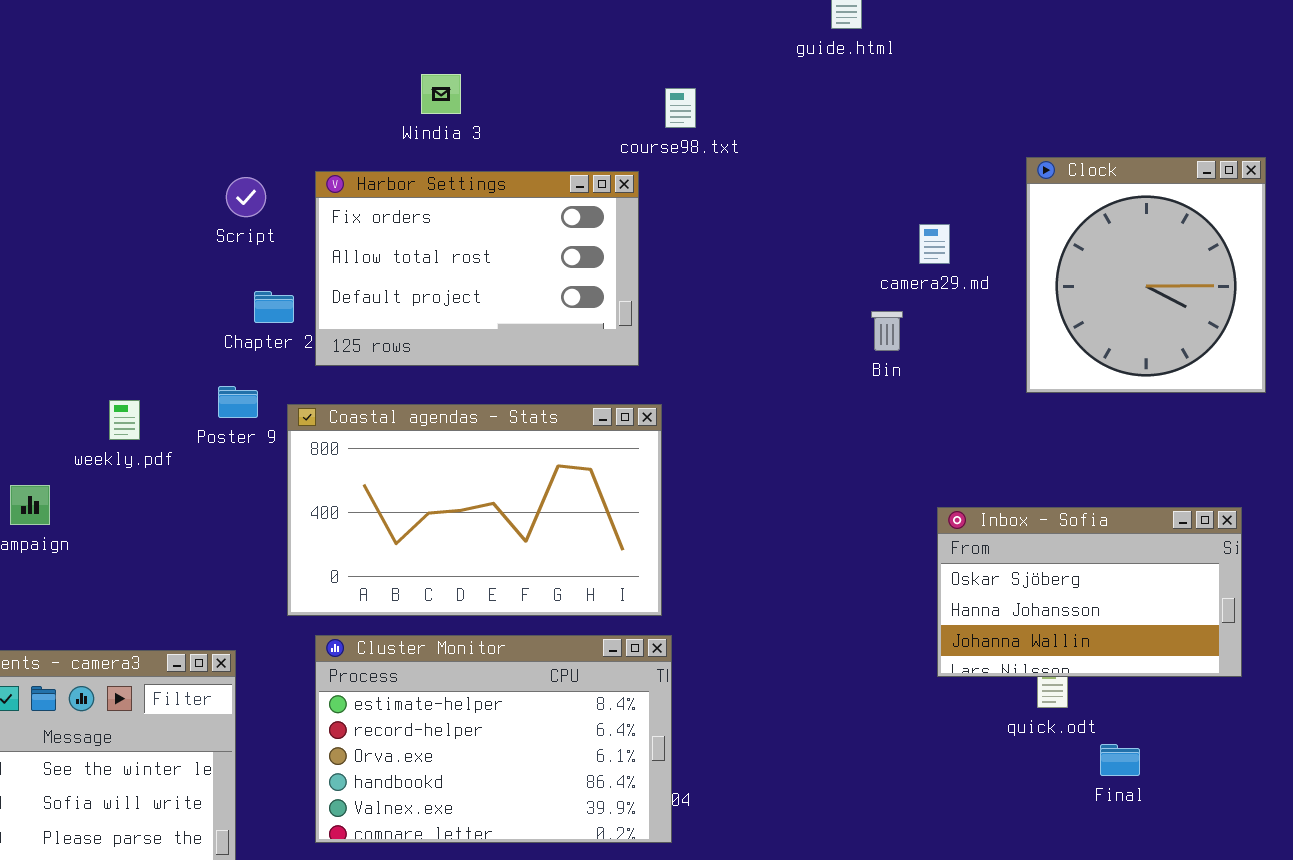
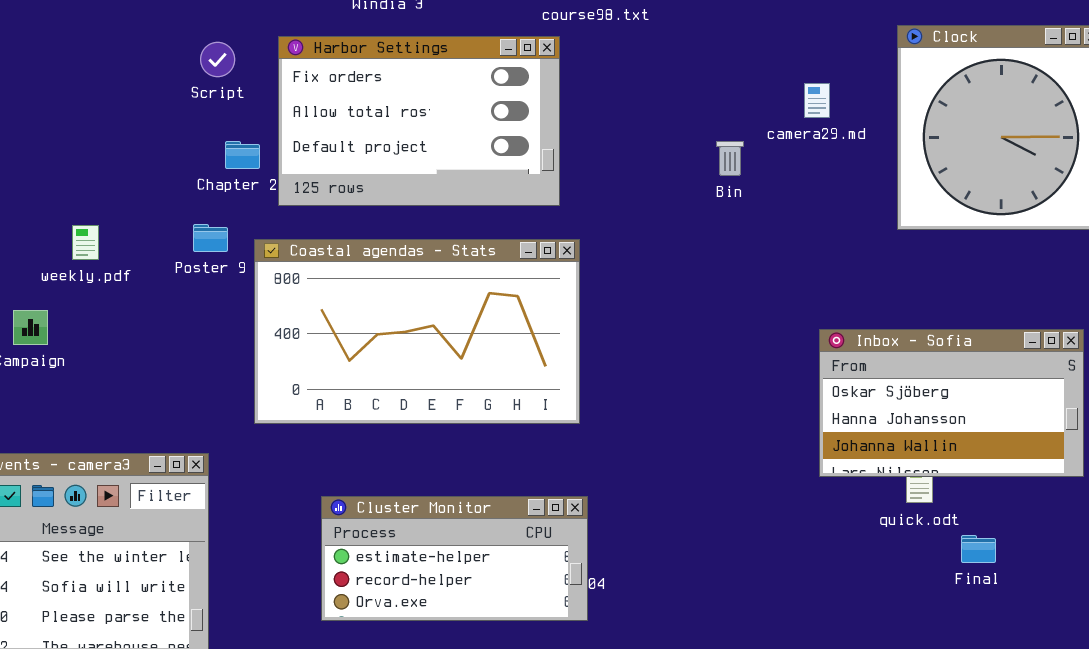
Bin: [871,311,903,351] -> [716,141,744,176], moved
weekly.pdf: [109,400,140,440] -> [72,225,99,260], moved
Cluster Monitor: [315,635,672,843] -> [321,496,588,621], resized

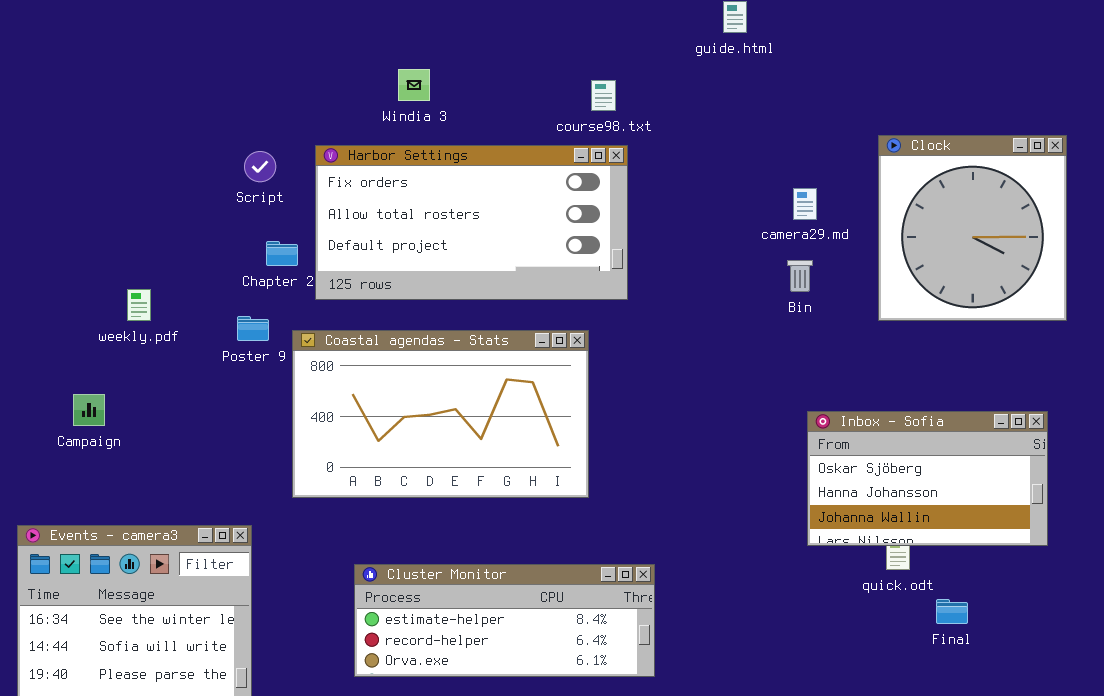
Harbor Settings: [278,36,560,206] -> [315,145,628,300], resized
Bin: [716,141,744,176] -> [787,260,813,292], moved
weekly.pdf: [72,225,99,260] -> [127,289,151,321], moved
Cluster Monitor: [321,496,588,621] -> [354,564,655,677], resized

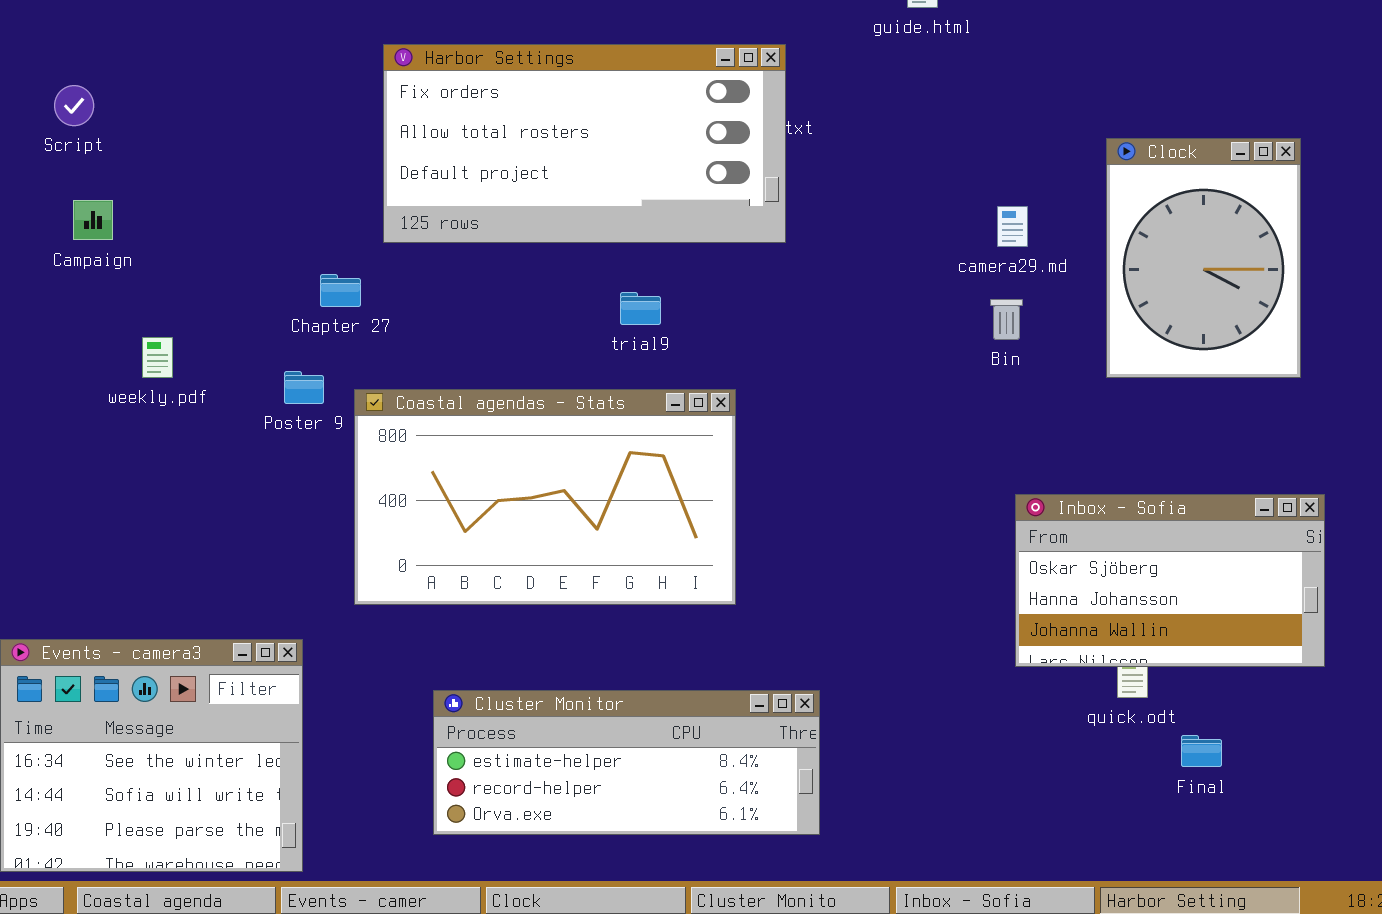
Clock: [878,135,1067,321] -> [1106,138,1301,378], resized
Harbor Settings: [315,145,628,300] -> [383,44,786,243], moved
Script: [244,151,276,182] -> [54,85,94,126], moved
Campaign: [73,394,105,426] -> [73,200,113,240], moved

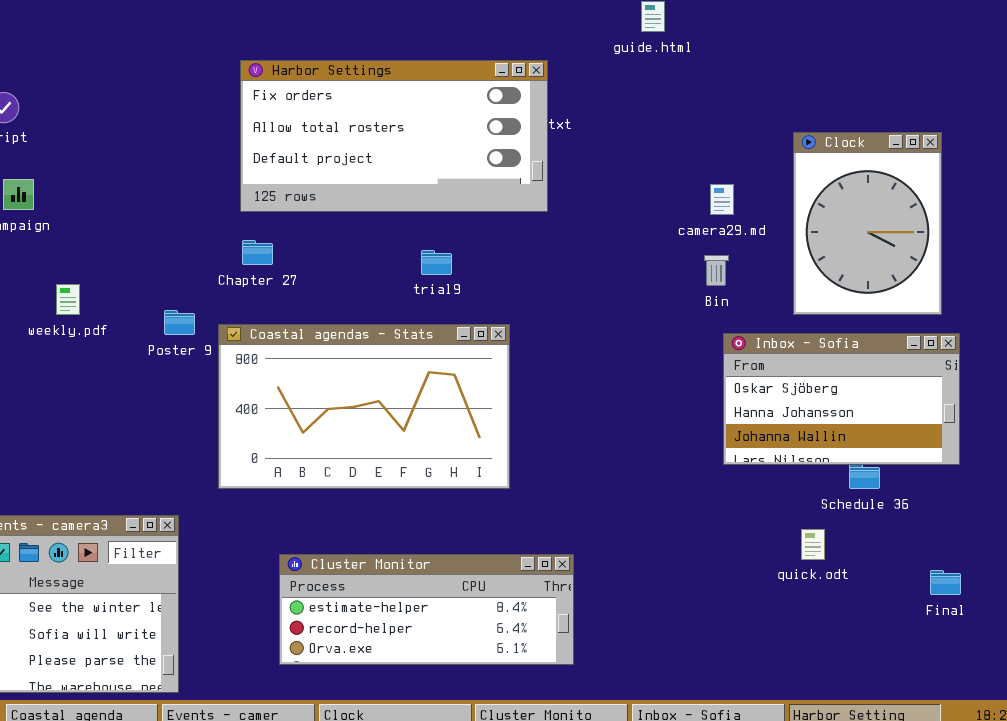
Chapter 27: [320,274,361,307] -> [242,240,273,265], moved
Inbox - Sofia: [1015,494,1325,667] -> [723,333,960,465], moved
Final: [1181,735,1222,767] -> [930,570,961,595], moved

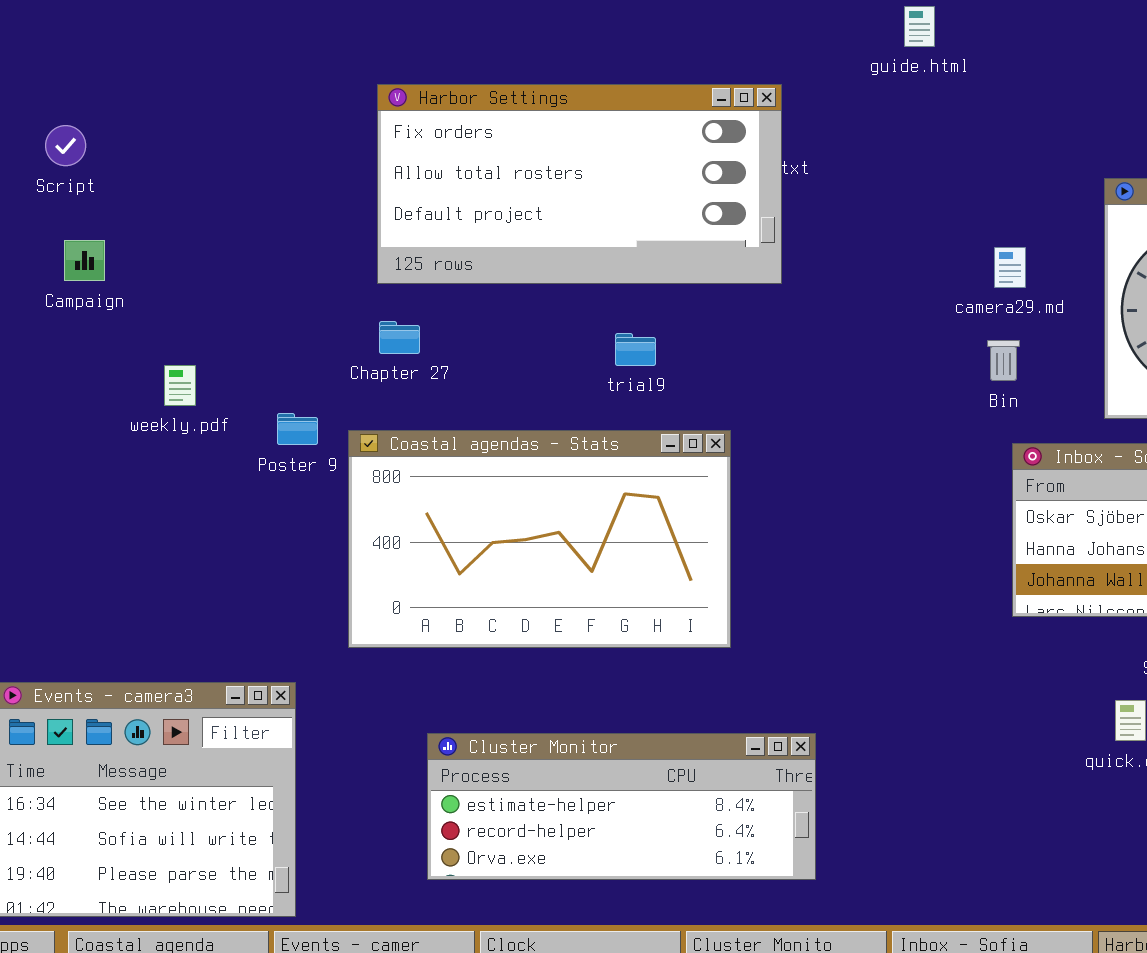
weekly.pdf: [56,284,80,315] -> [164,365,196,406], moved

